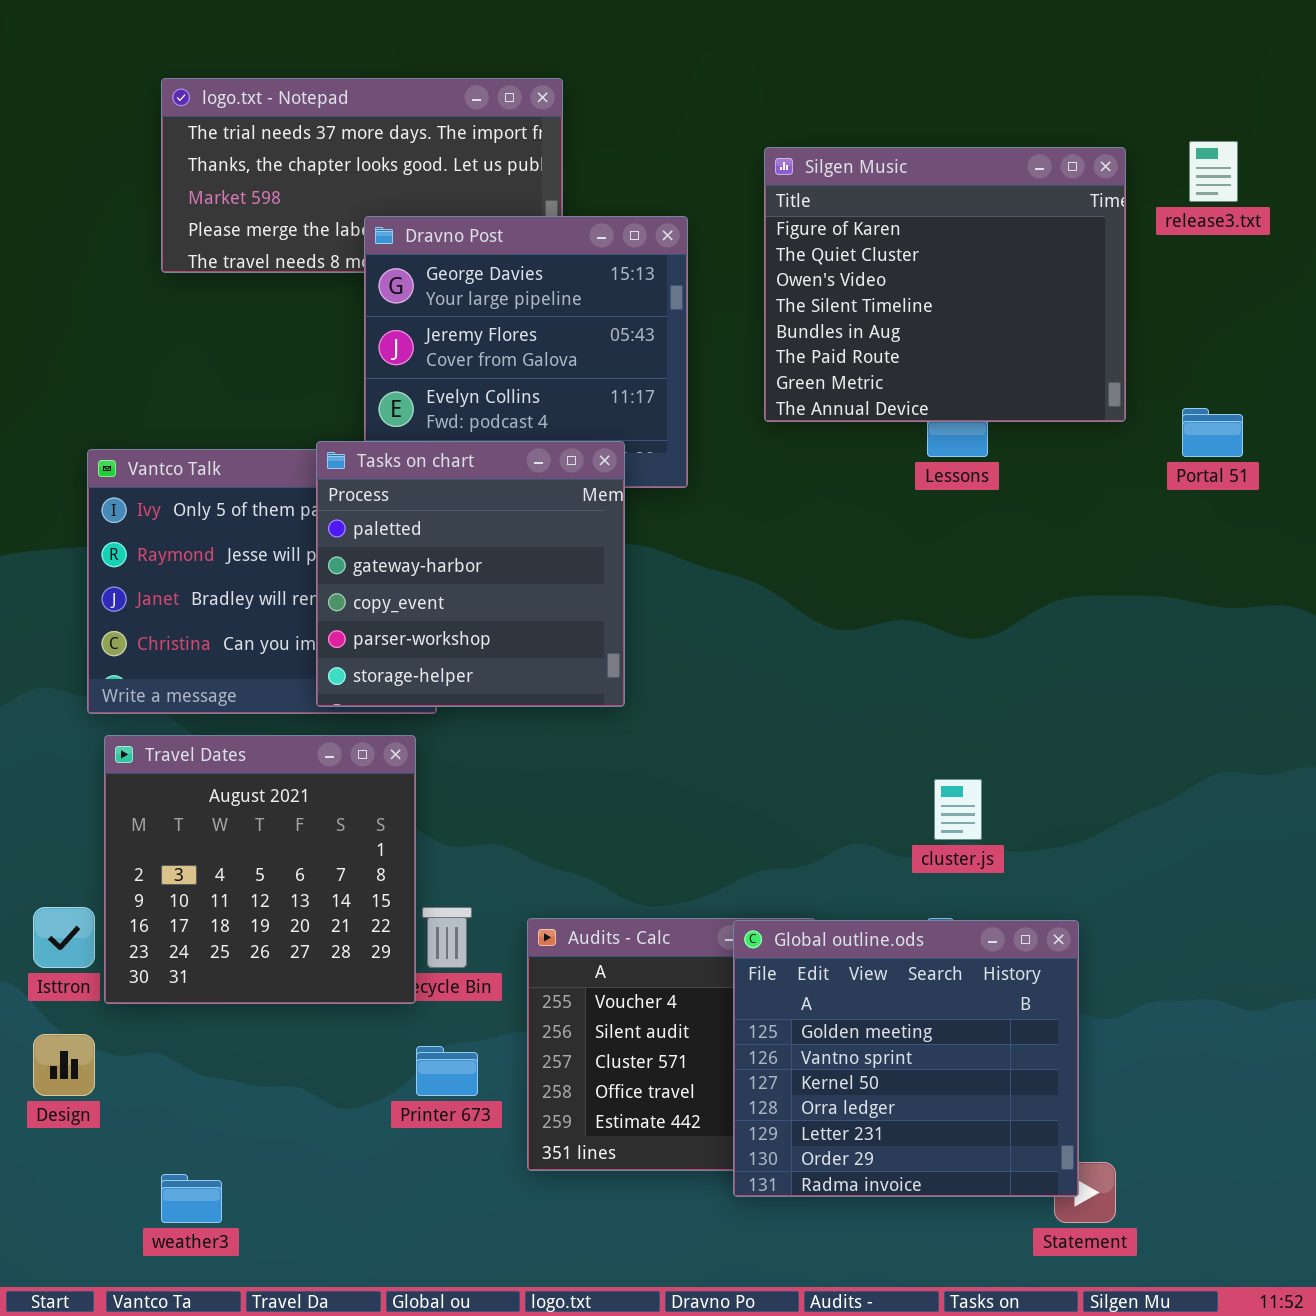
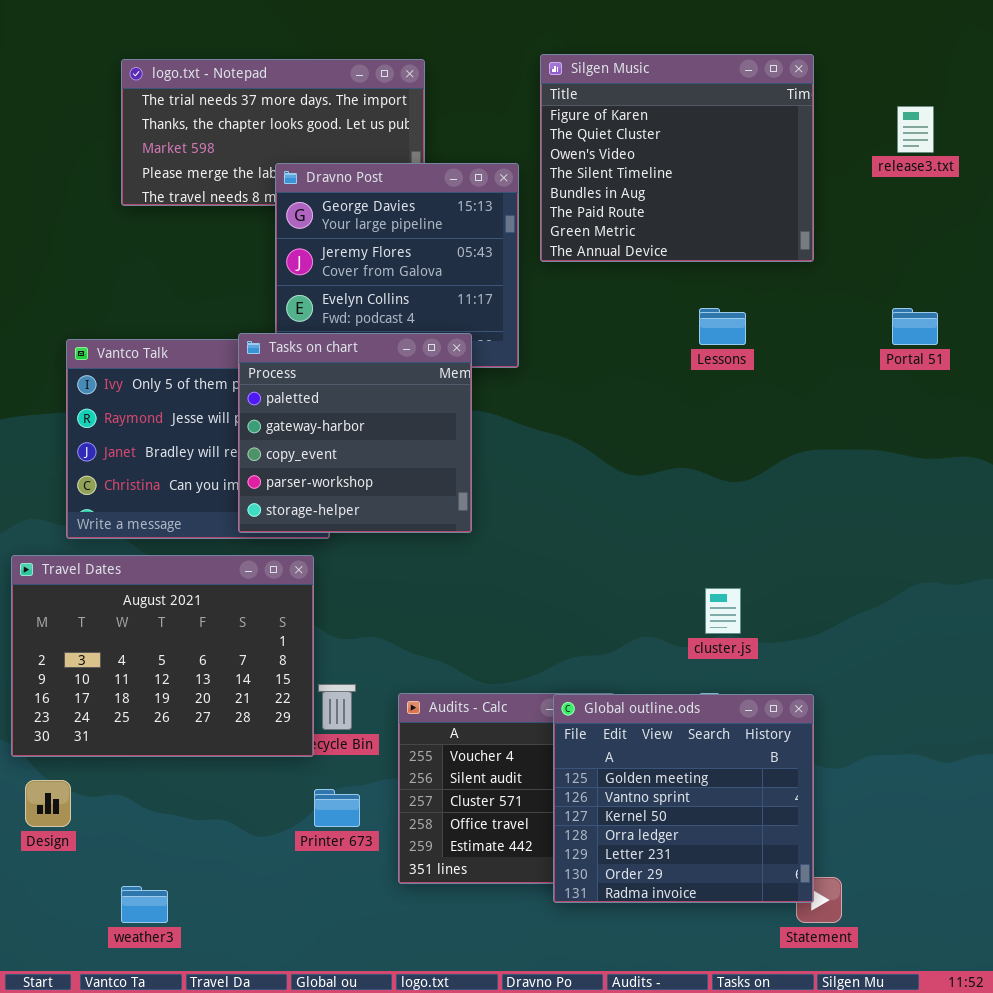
Silgen Music: [764,147,1126,422] -> [540,54,814,262], moved
Travel Dates: [104,735,416,1004] -> [11,555,314,757], resized

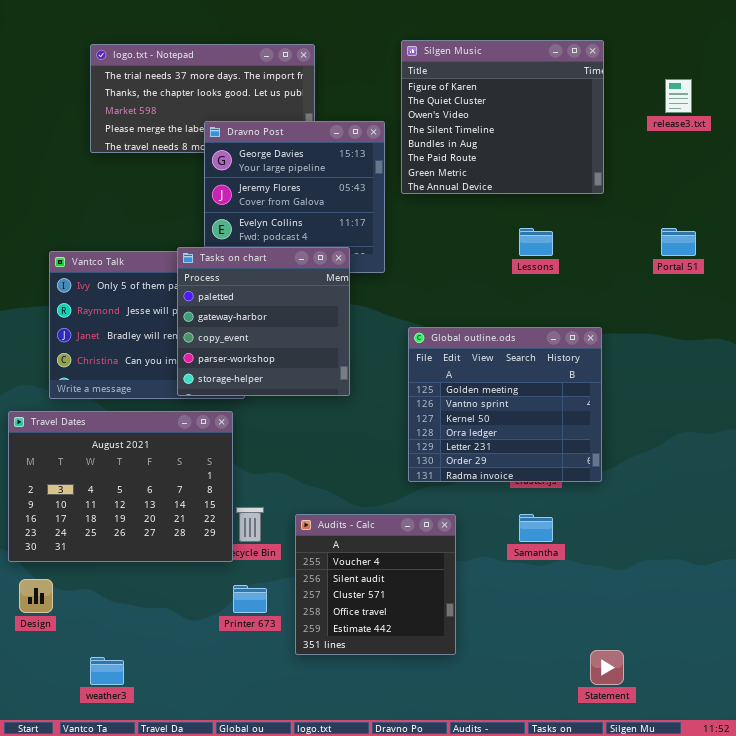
Global outline.ods: [553,694,814,903] -> [408,327,602,482], moved

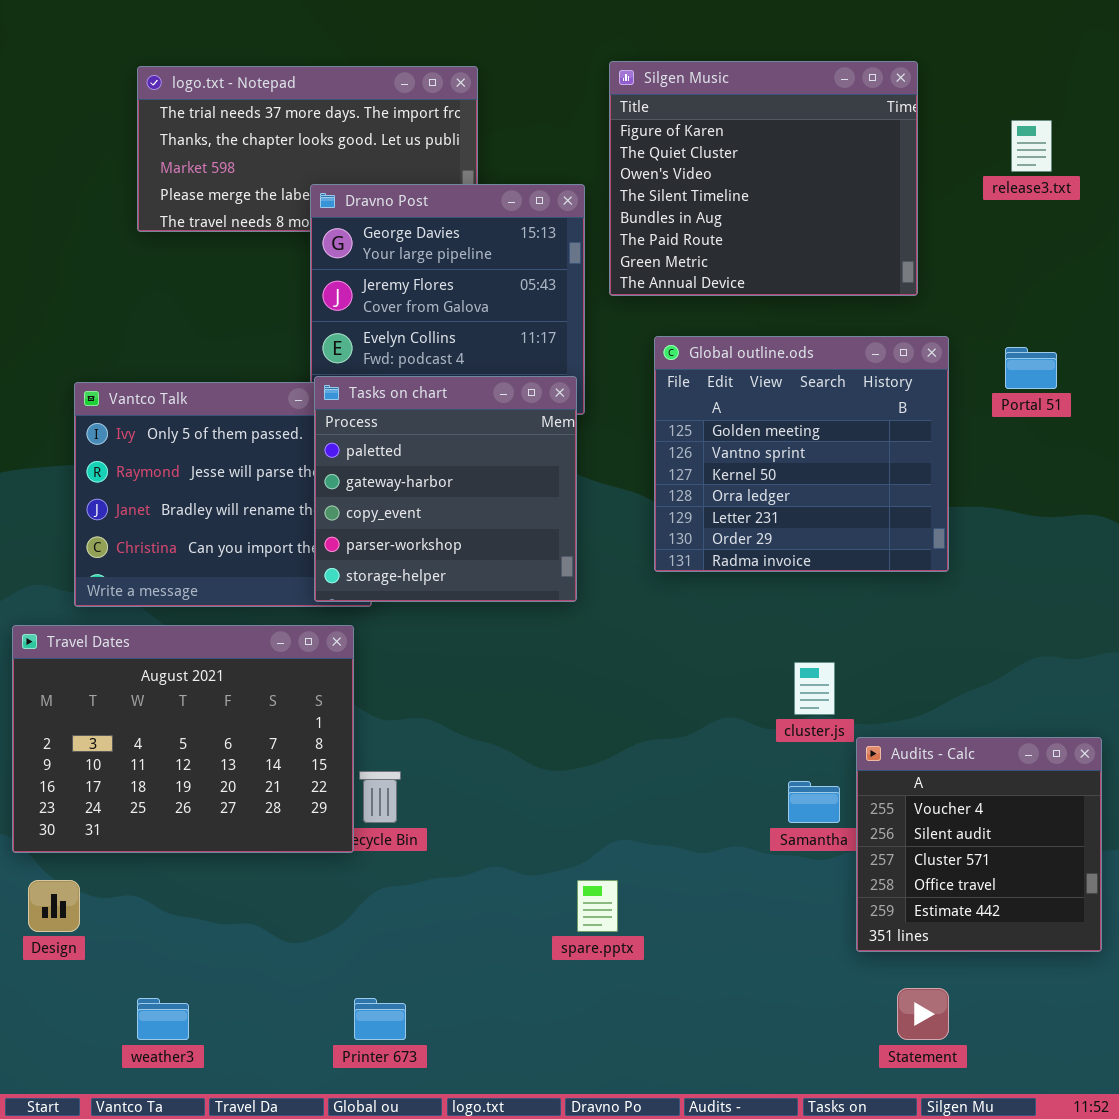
Tasks on chart: [177,247,350,396] -> [314,376,577,602], moved
Global outline.ods: [408,327,602,482] -> [654,336,949,572], moved
Audits - Calc: [295,514,456,655] -> [856,737,1102,952], moved
Printer 673: [233,585,267,613] -> [354,998,406,1040], moved

